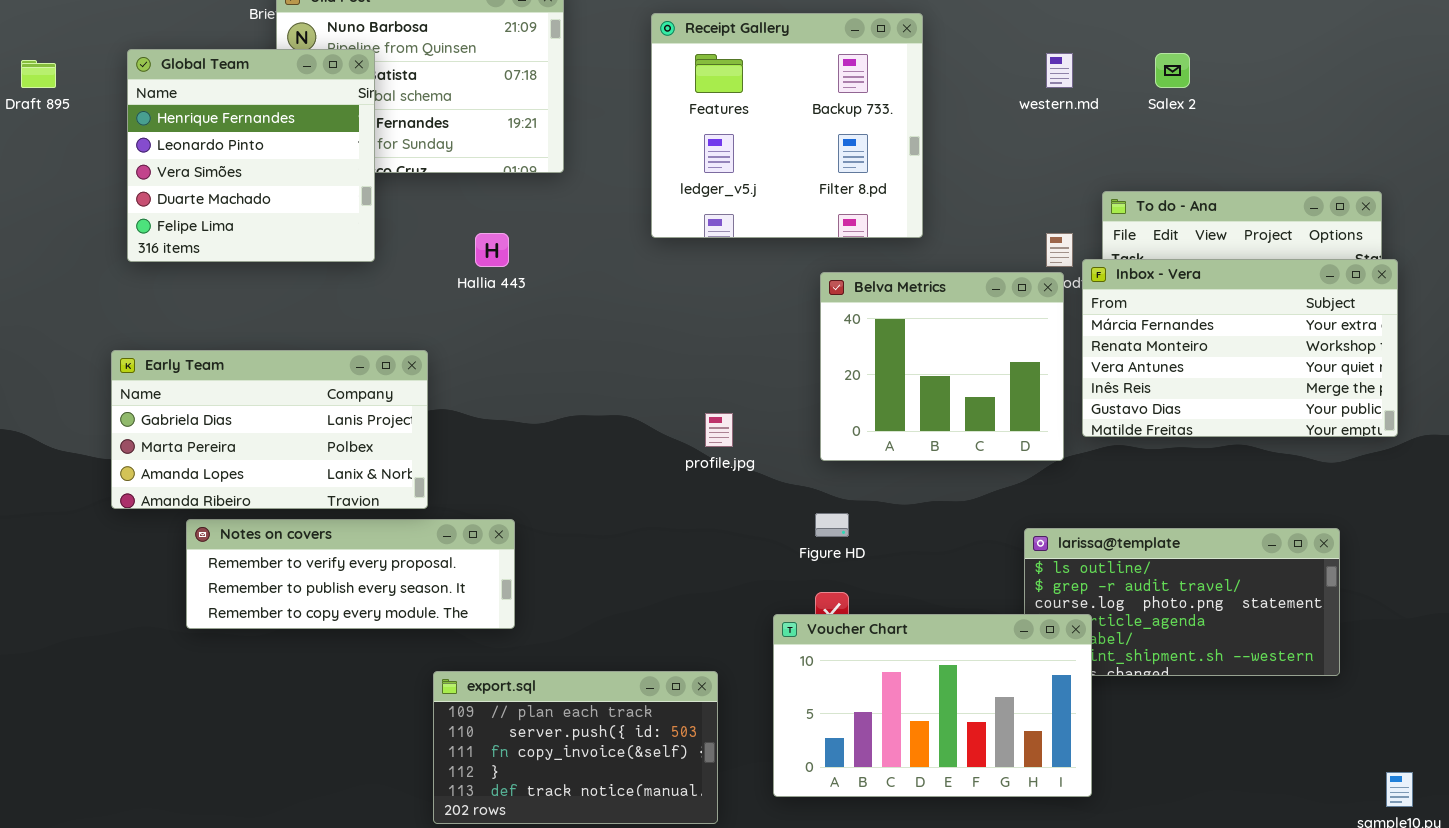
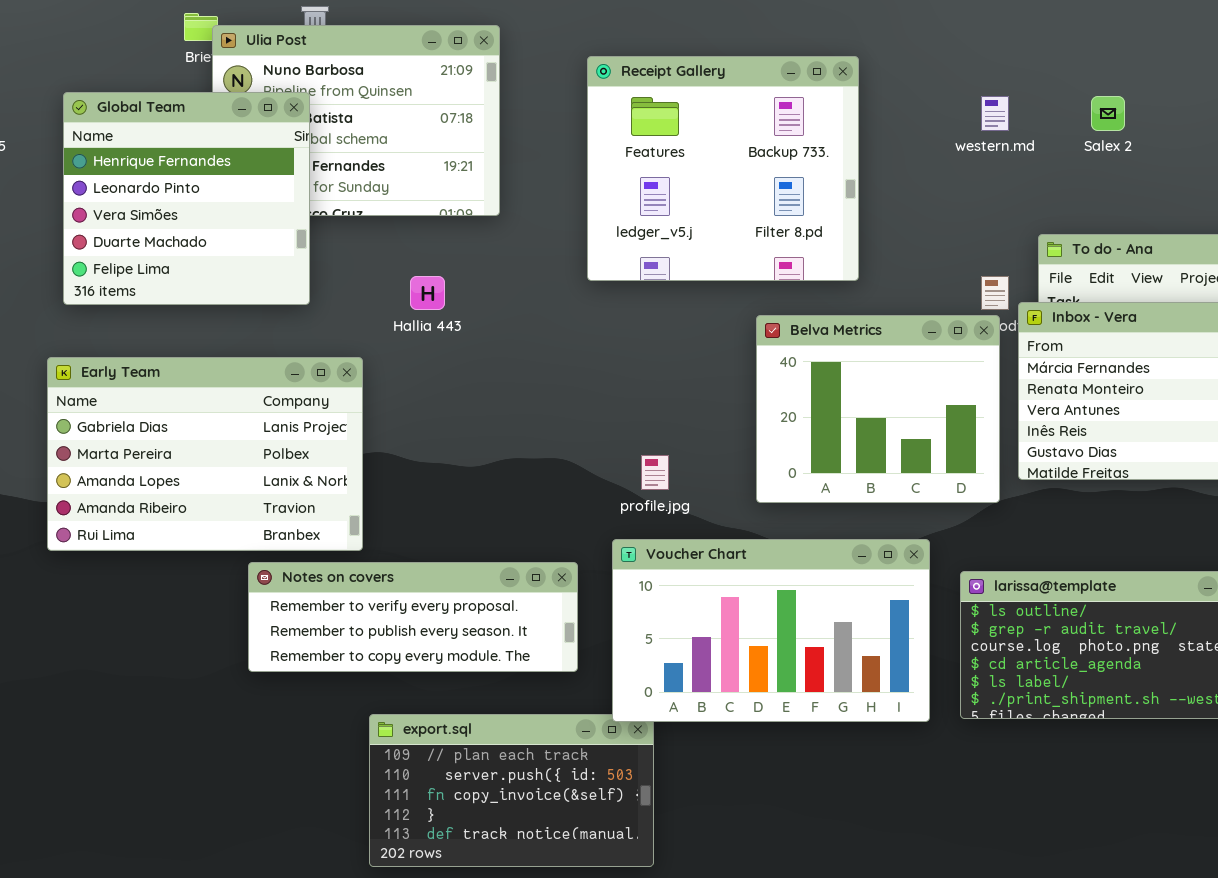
Early Team: [111,350,428,509] -> [47,357,363,551], resized
Notes on covers: [186,519,515,629] -> [248,562,578,672], moved
Voucher Chart: [773,614,1092,797] -> [612,539,930,722], moved

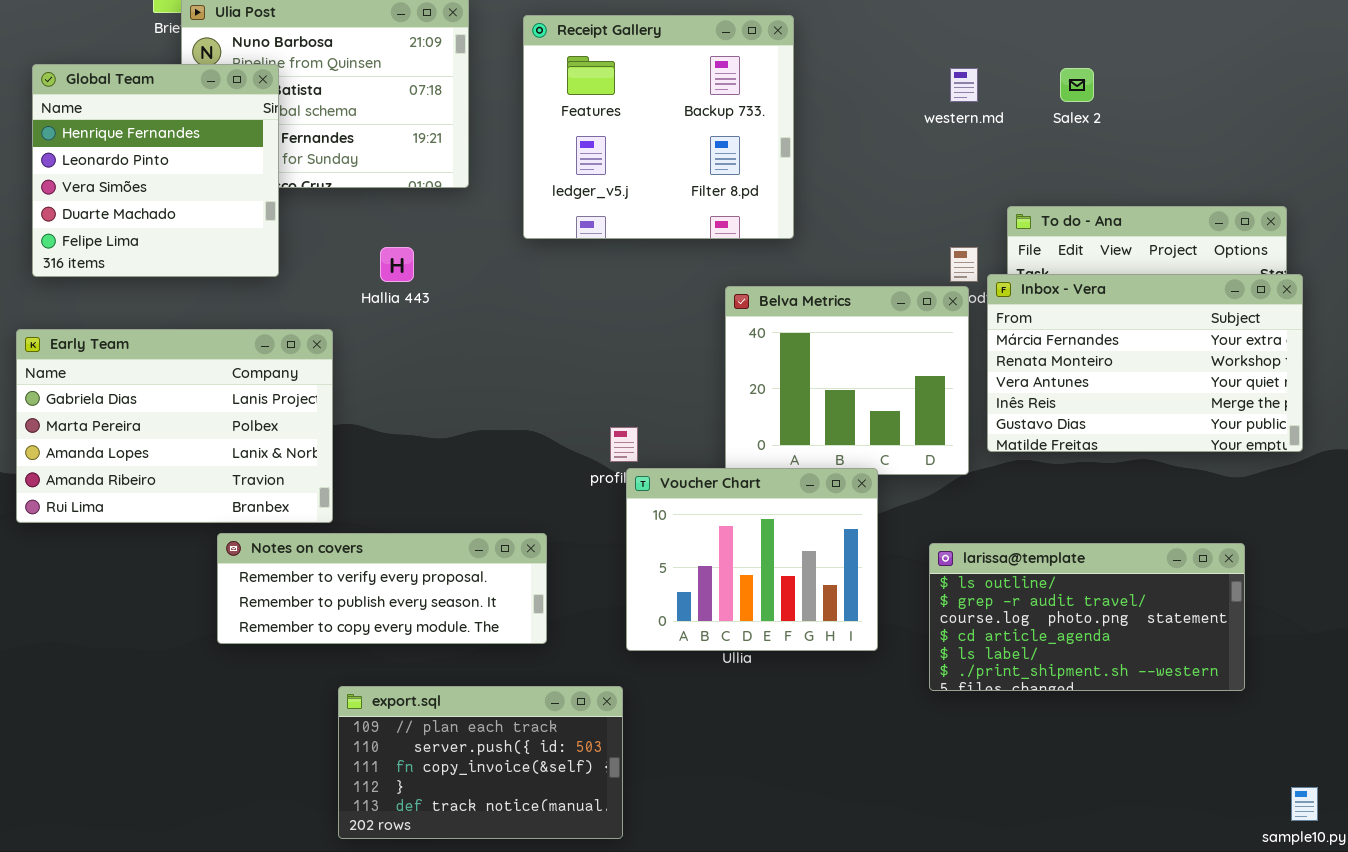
Receipt Gallery: [587,56,859,281] -> [523,15,794,239], moved
Voucher Chart: [612,539,930,722] -> [626,468,878,651], moved, resized

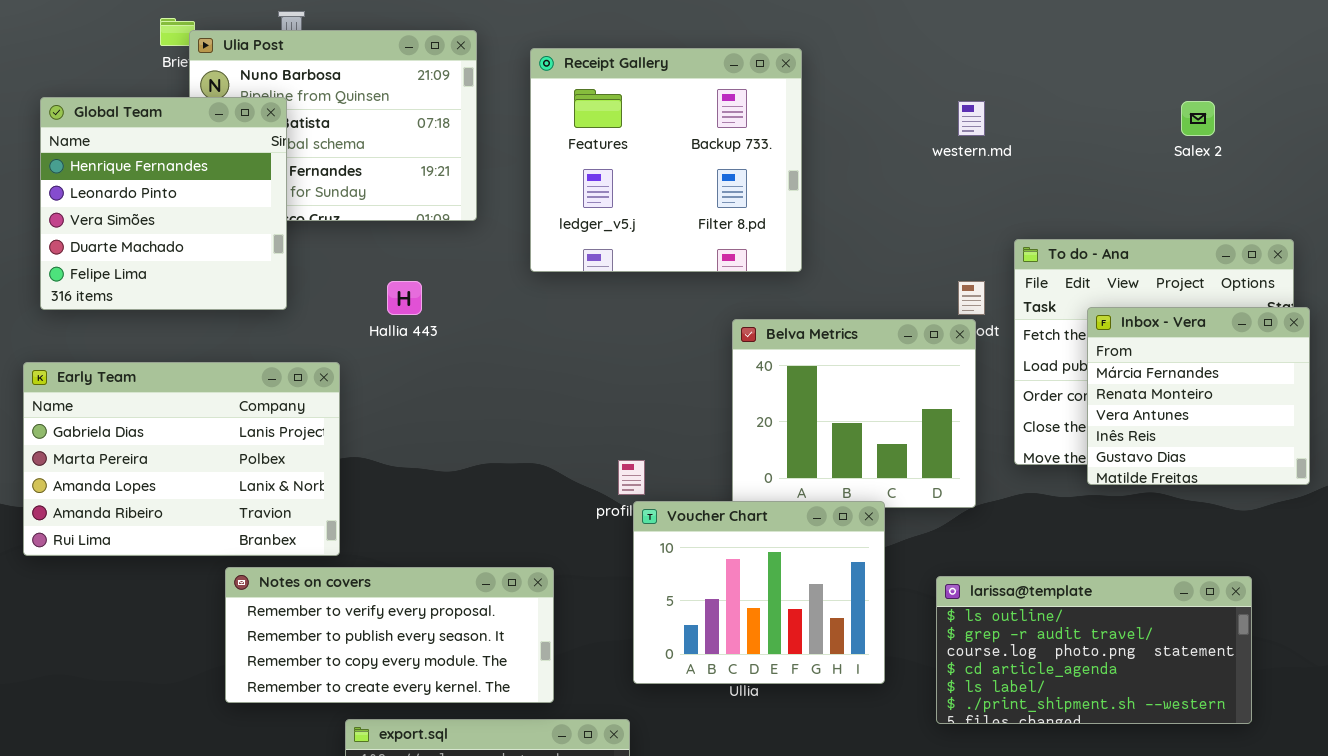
Salex 2: [1060,68,1094,102] -> [1181,101,1215,136], moved
Inbox - Vera: [987,274,1303,452] -> [1087,307,1310,485], resized
Notes on covers: [217,533,547,644] -> [225,567,554,703], resized

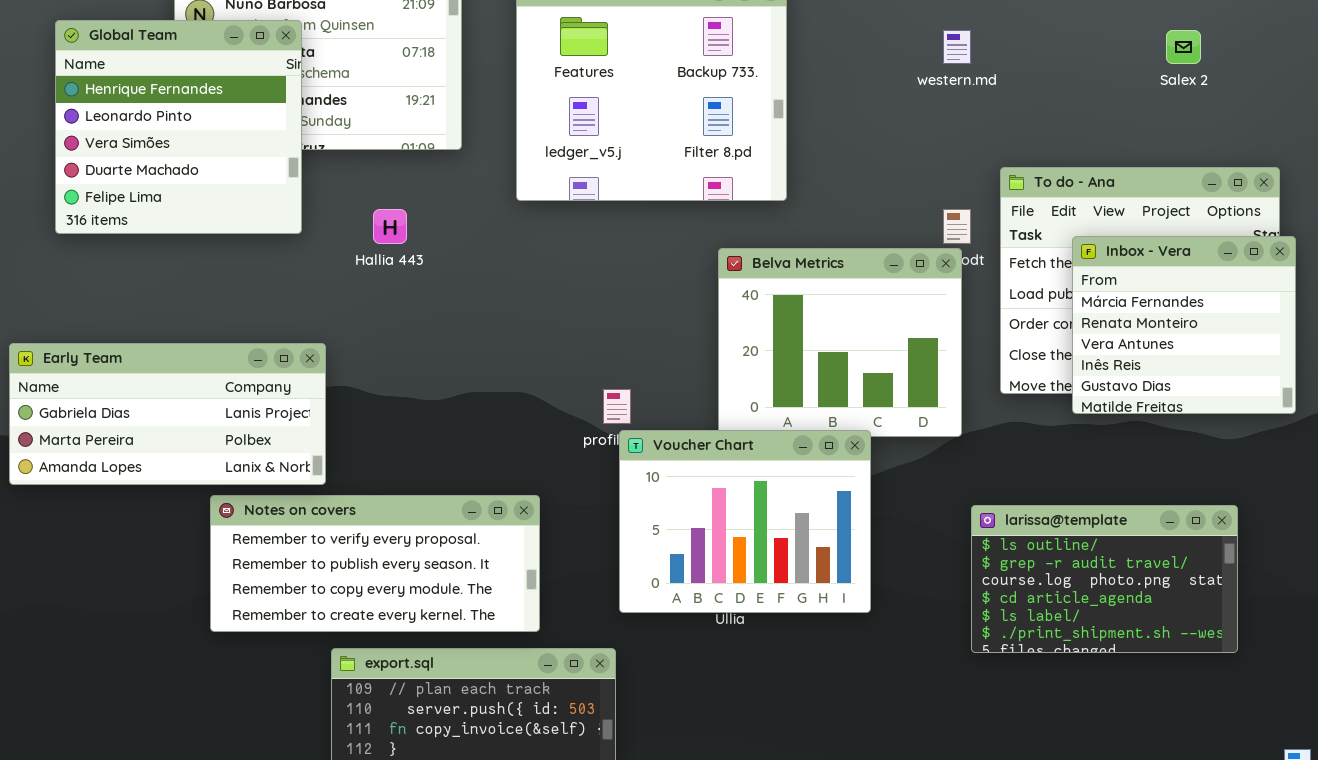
Global Team: [40,97,287,310] -> [55,20,302,234], moved
Early Team: [23,362,340,556] -> [9,343,326,485], resized
larissa@template: [936,576,1252,724] -> [971,505,1238,653], resized

